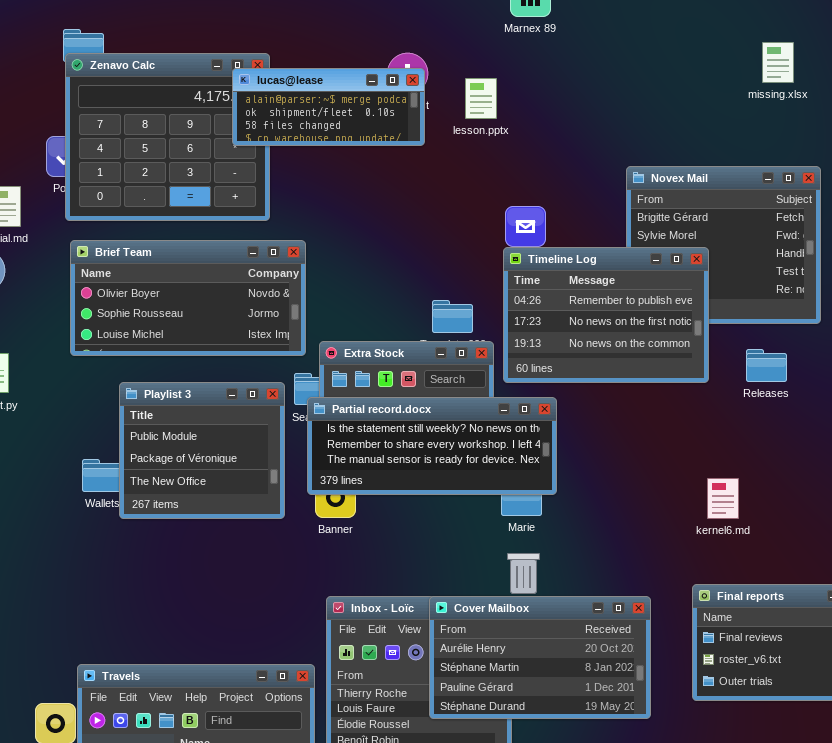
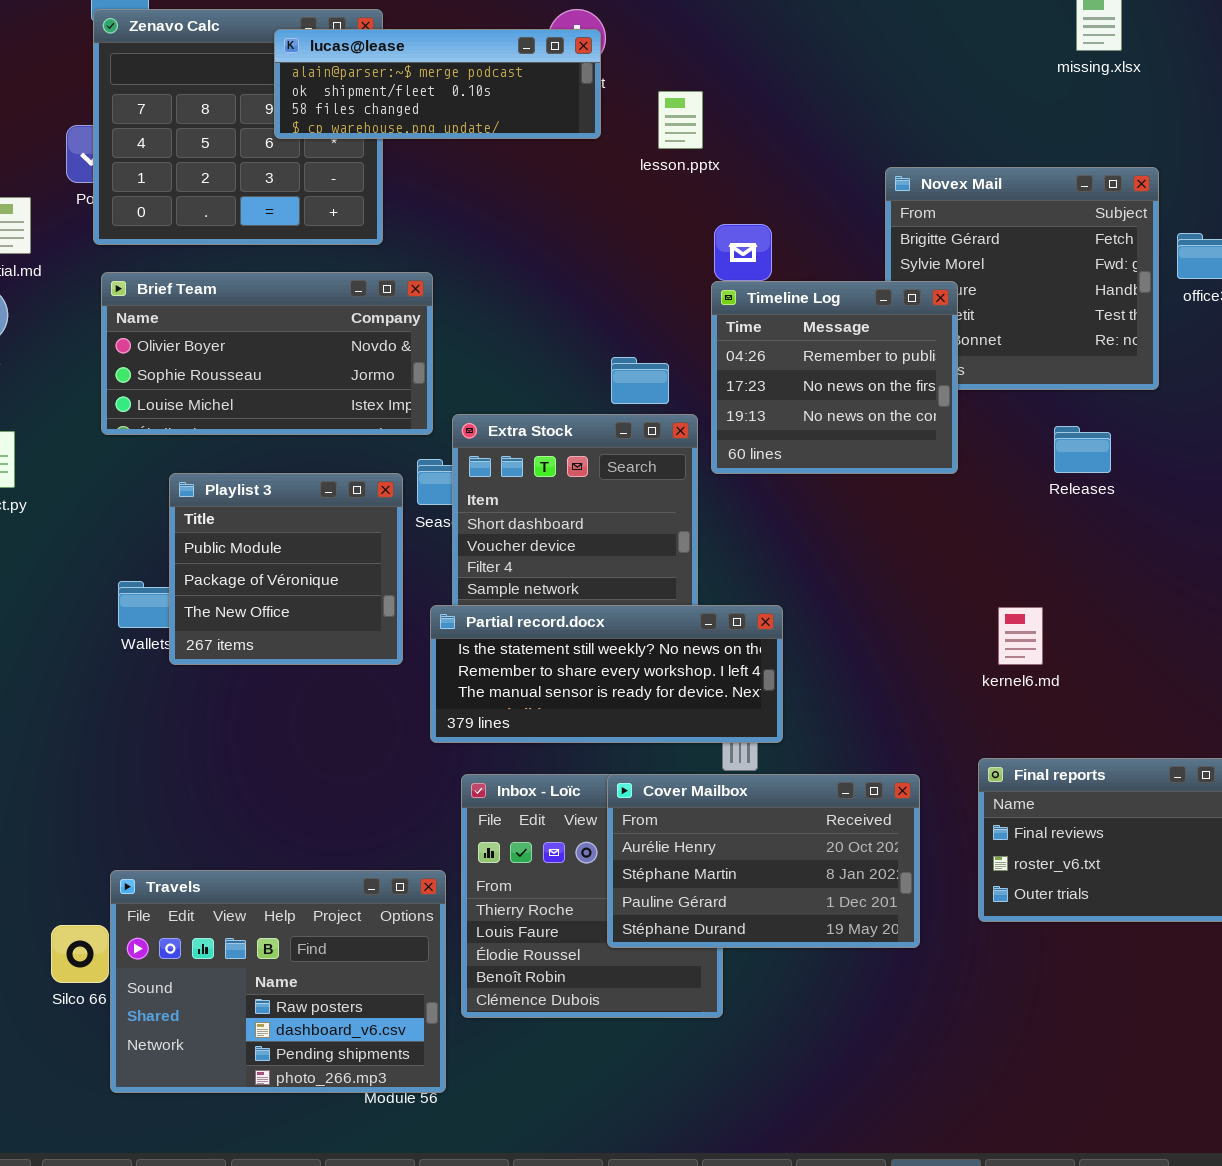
lucas@lease: [232,68,425,146] -> [274,29,601,139], resized
lesson.pptx: [465,78,497,119] -> [658,91,703,149], moved
Timeline Log: [503,247,709,383] -> [711,281,958,474], resized
Partial record.docx: [307,397,557,495] -> [430,605,783,743], moved

